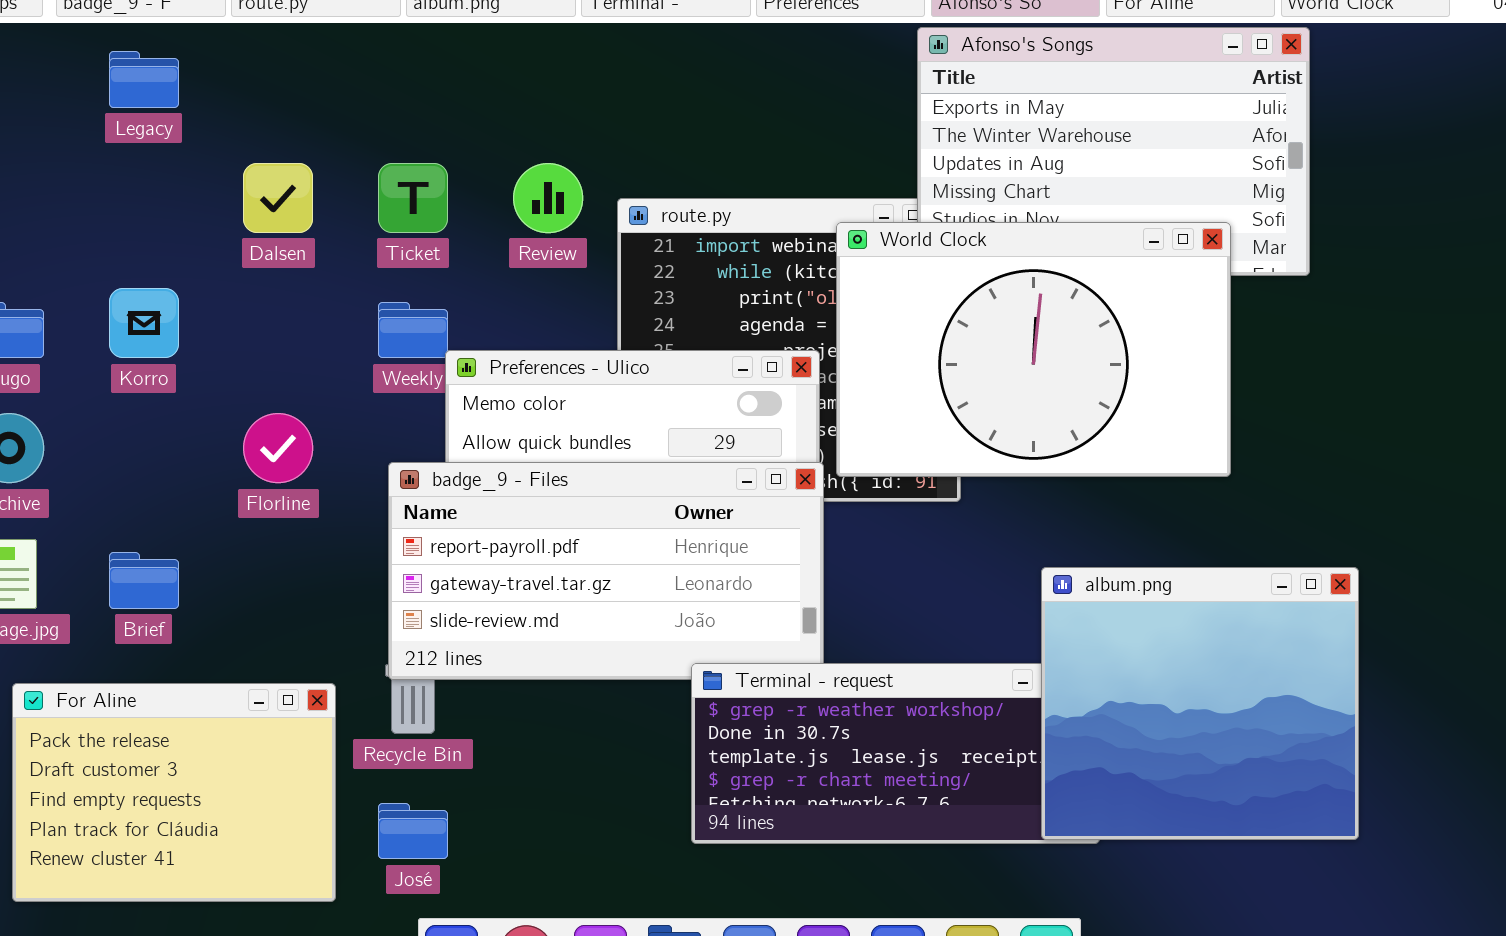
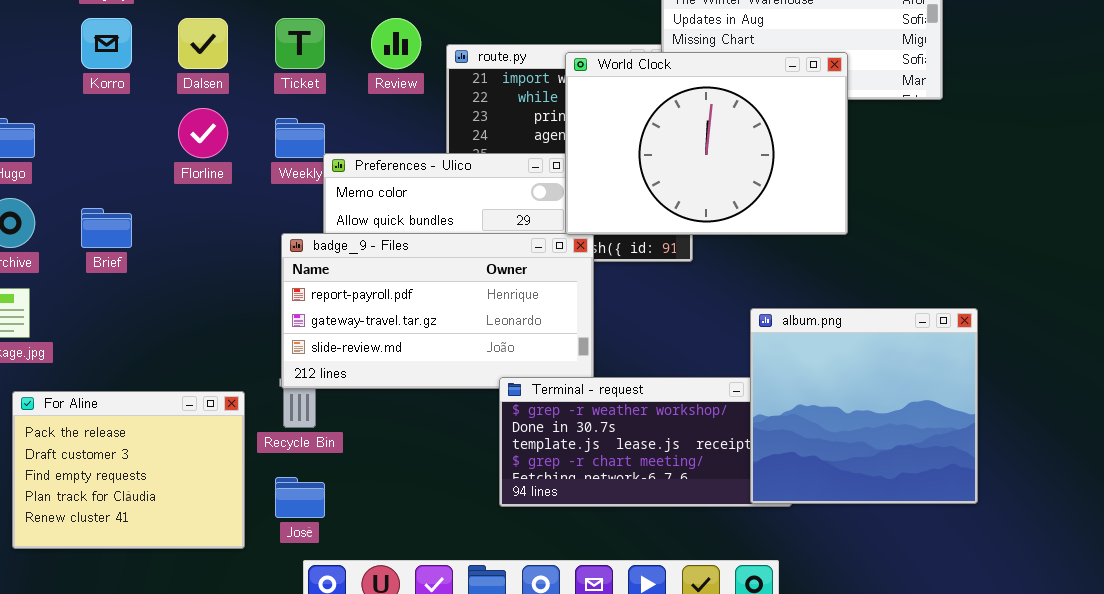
World Clock: [836,222,1231,477] -> [565,52,848,235], moved
Korro: [109,288,179,358] -> [81,18,132,69], moved
Florline: [243,413,313,483] -> [178,108,228,158], moved
Brief: [109,552,179,609] -> [81,208,132,248], moved

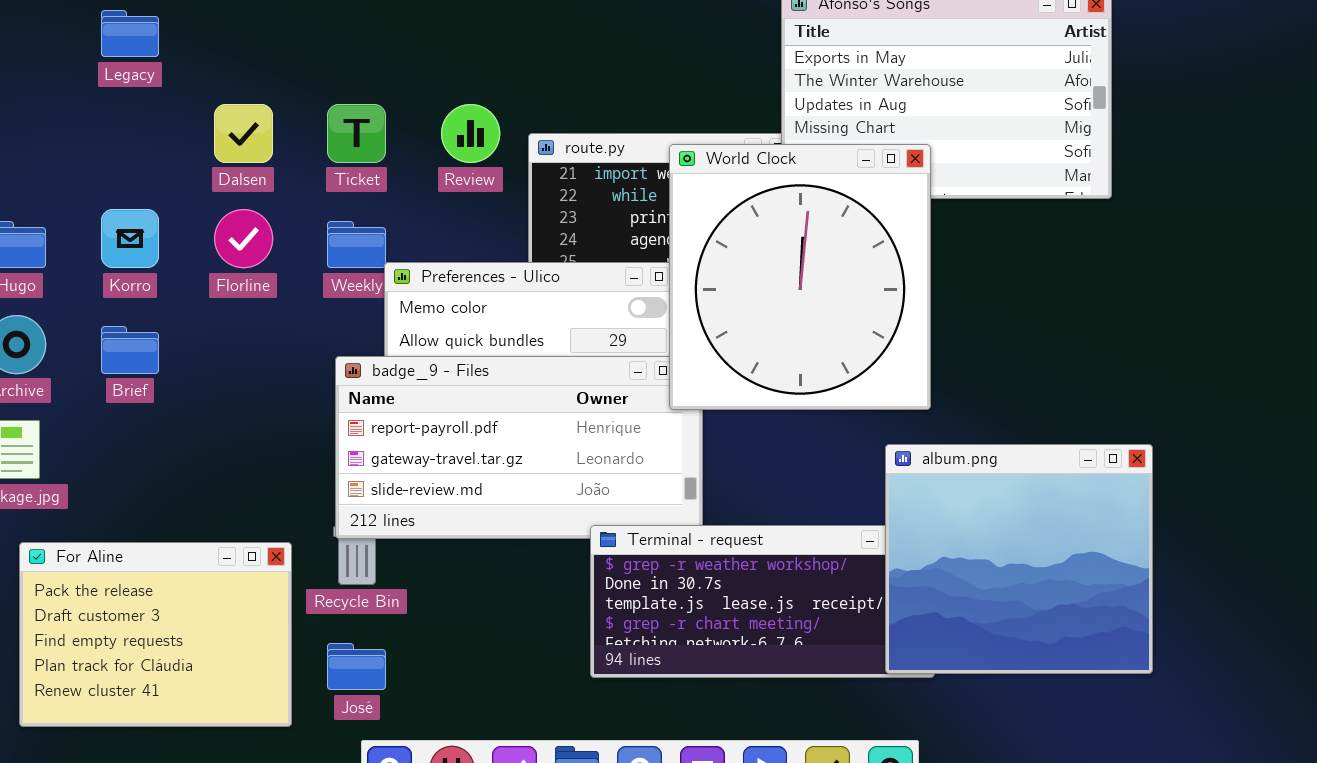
Korro: [81,18,132,69] -> [101,209,159,268], moved
World Clock: [565,52,848,235] -> [669,144,931,410], resized

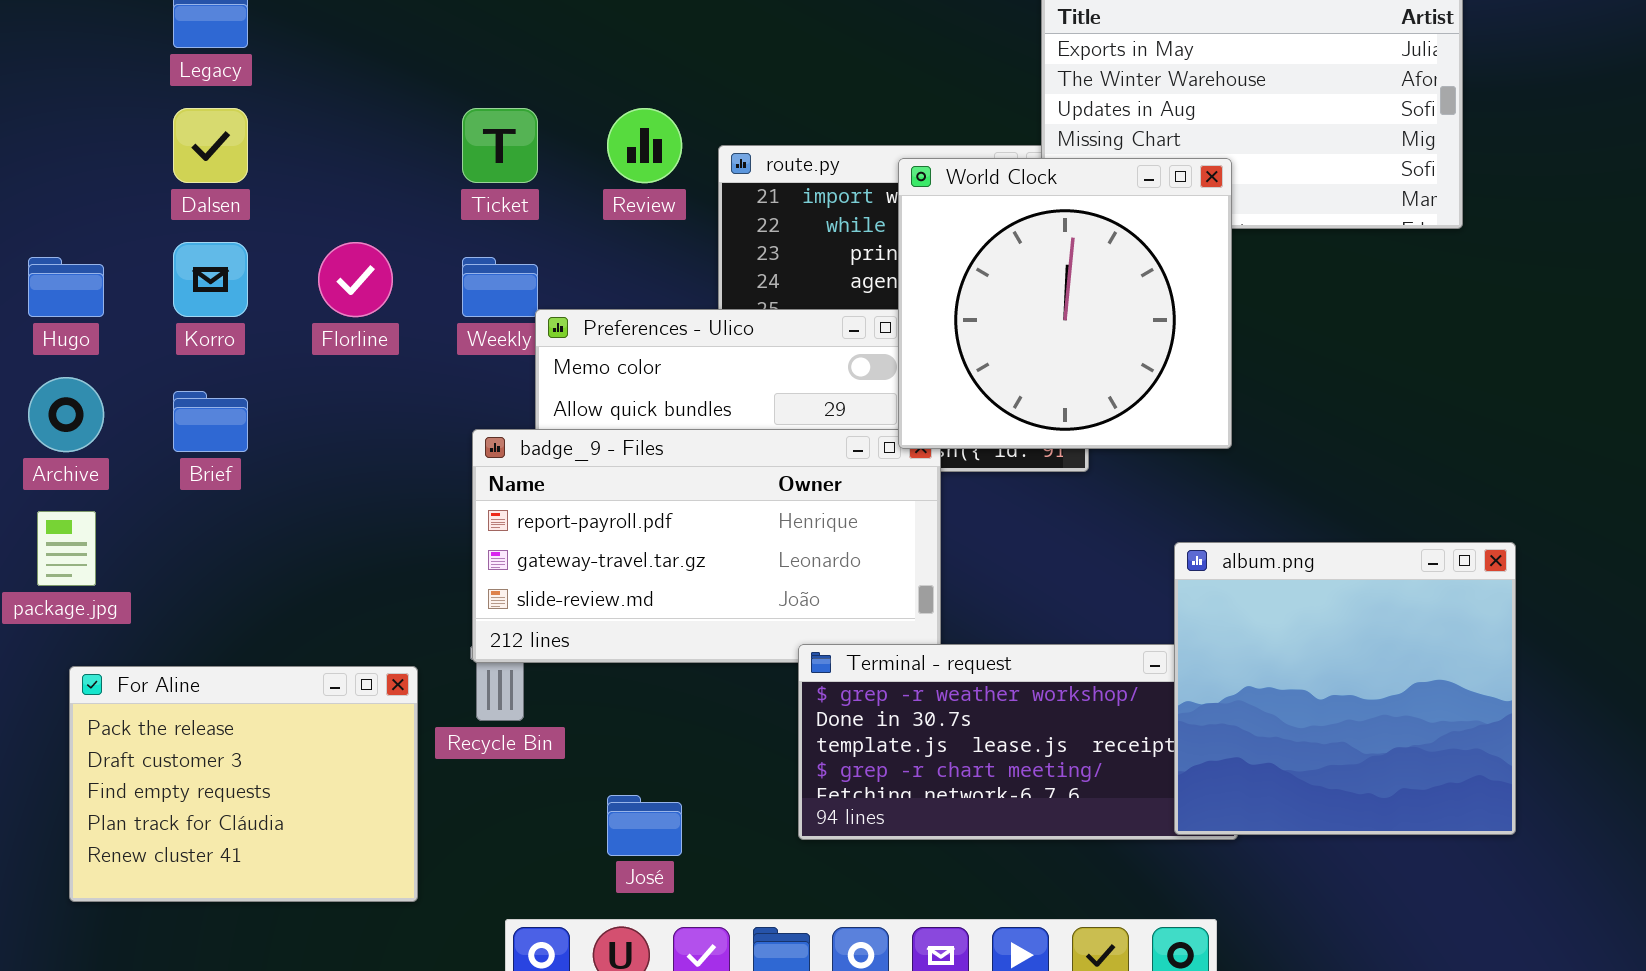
Dalsen: [214,104,273,163] -> [173,108,248,183], moved
World Clock: [669,144,931,410] -> [898,158,1232,449], resized
José: [327,643,386,690] -> [607,795,682,856], moved

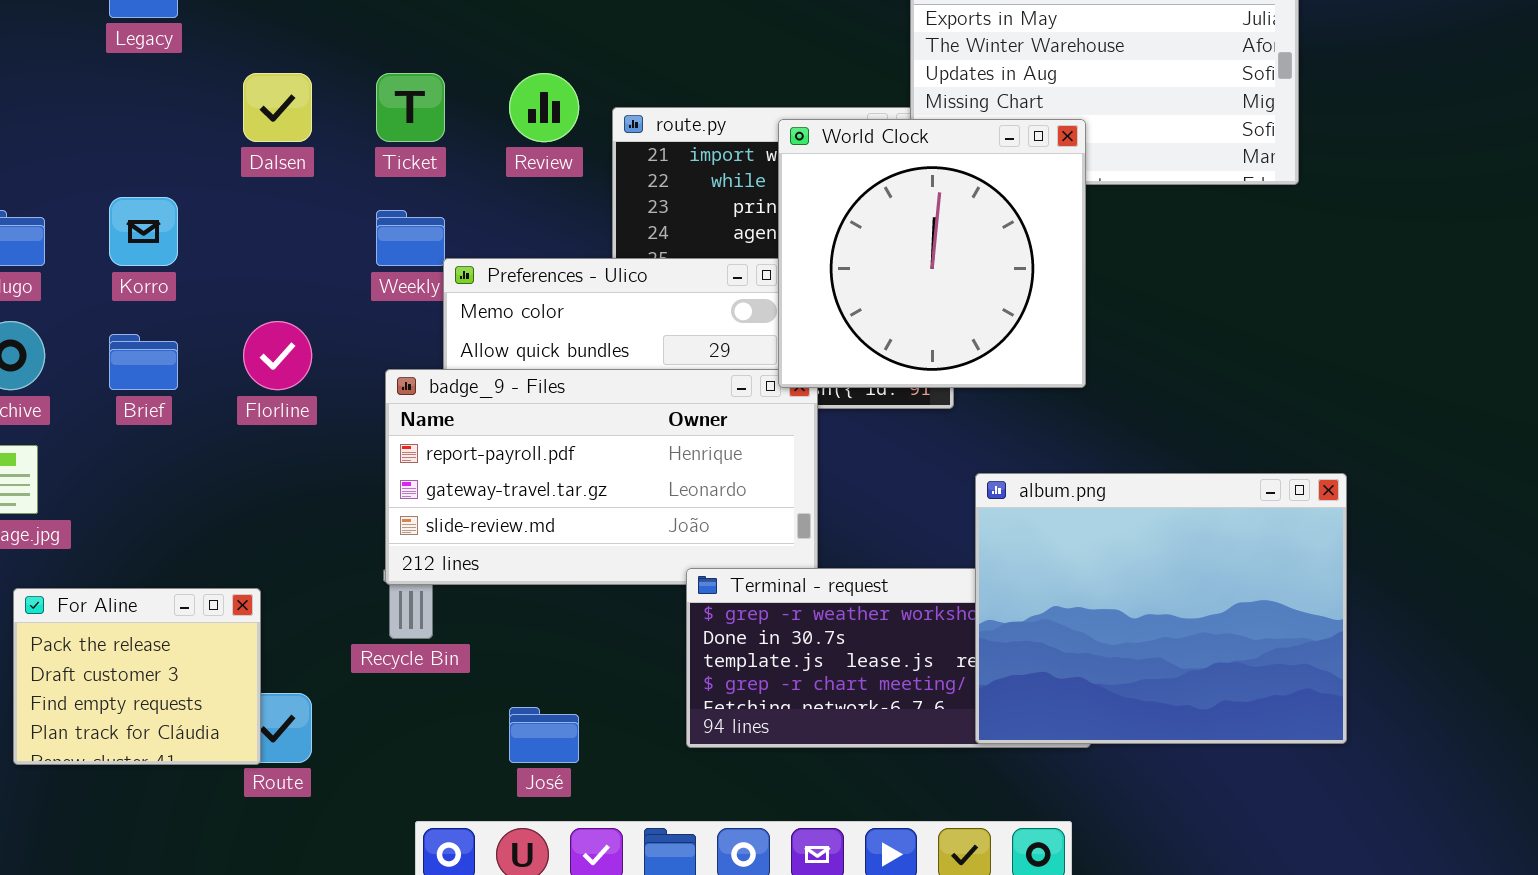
Dalsen: [173,108,248,183] -> [243,73,312,142], moved
Florline: [318,242,393,317] -> [243,321,312,390], moved
album.png: [1174,542,1516,835] -> [975,473,1347,744], resized
For Aline: [69,666,418,902] -> [13,588,261,765], resized

